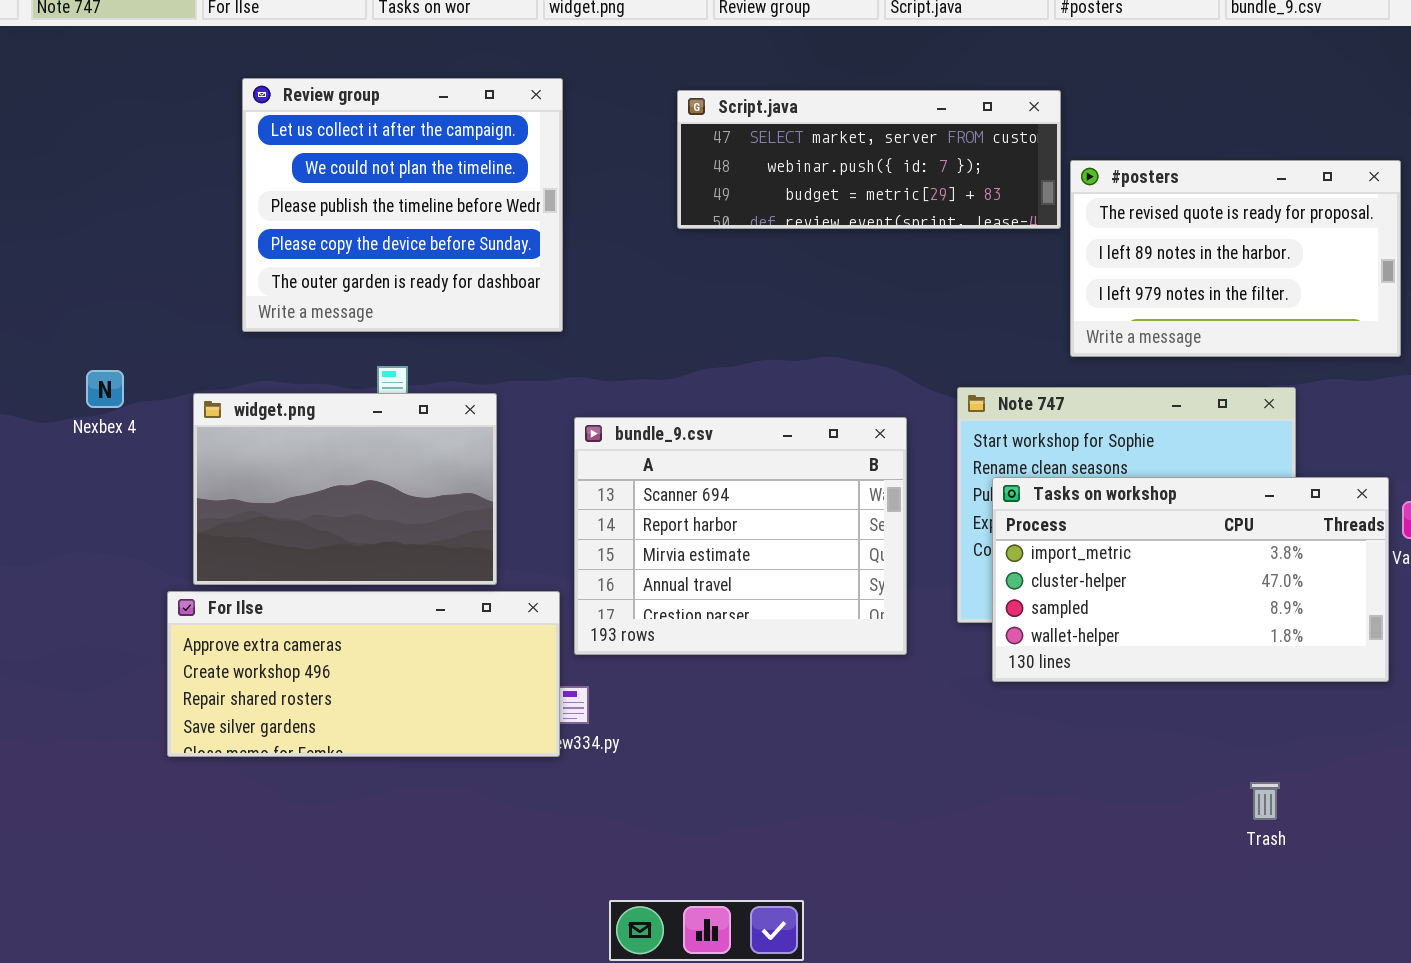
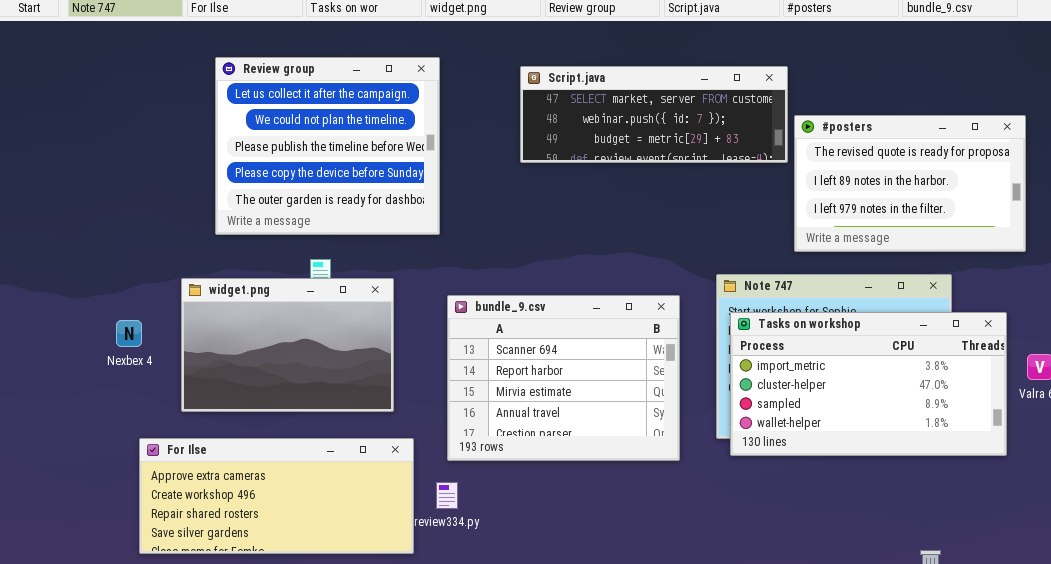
Nexbex 4: [86,370,124,408] -> [116,320,142,347], moved
Tasks on workshop: [992,477,1389,682] -> [730,312,1007,456], moved
For Ilse: [167,591,560,757] -> [139,438,414,554], moved

